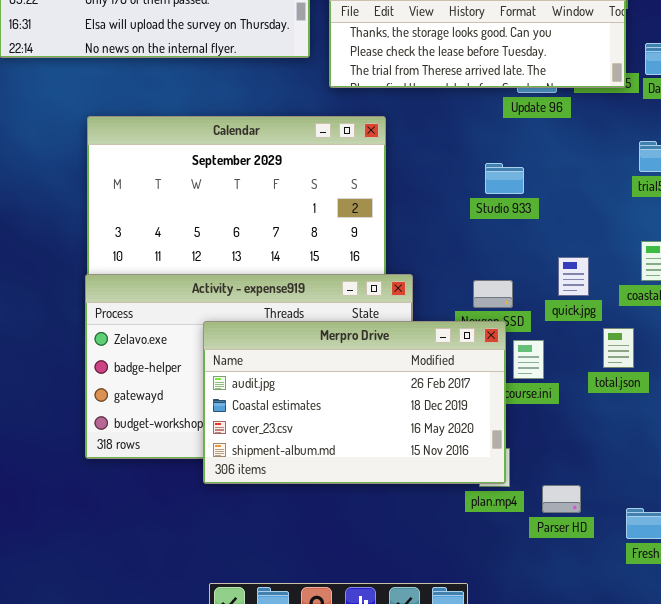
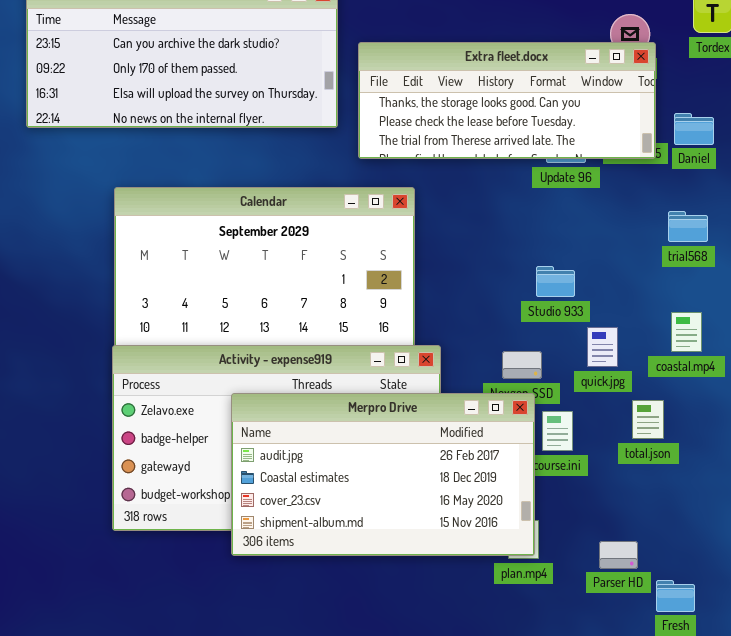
Studio 933: [485,163,524,194] -> [536,266,575,297], moved
Parser HD: [542,485,581,513] -> [599,541,638,569], moved

